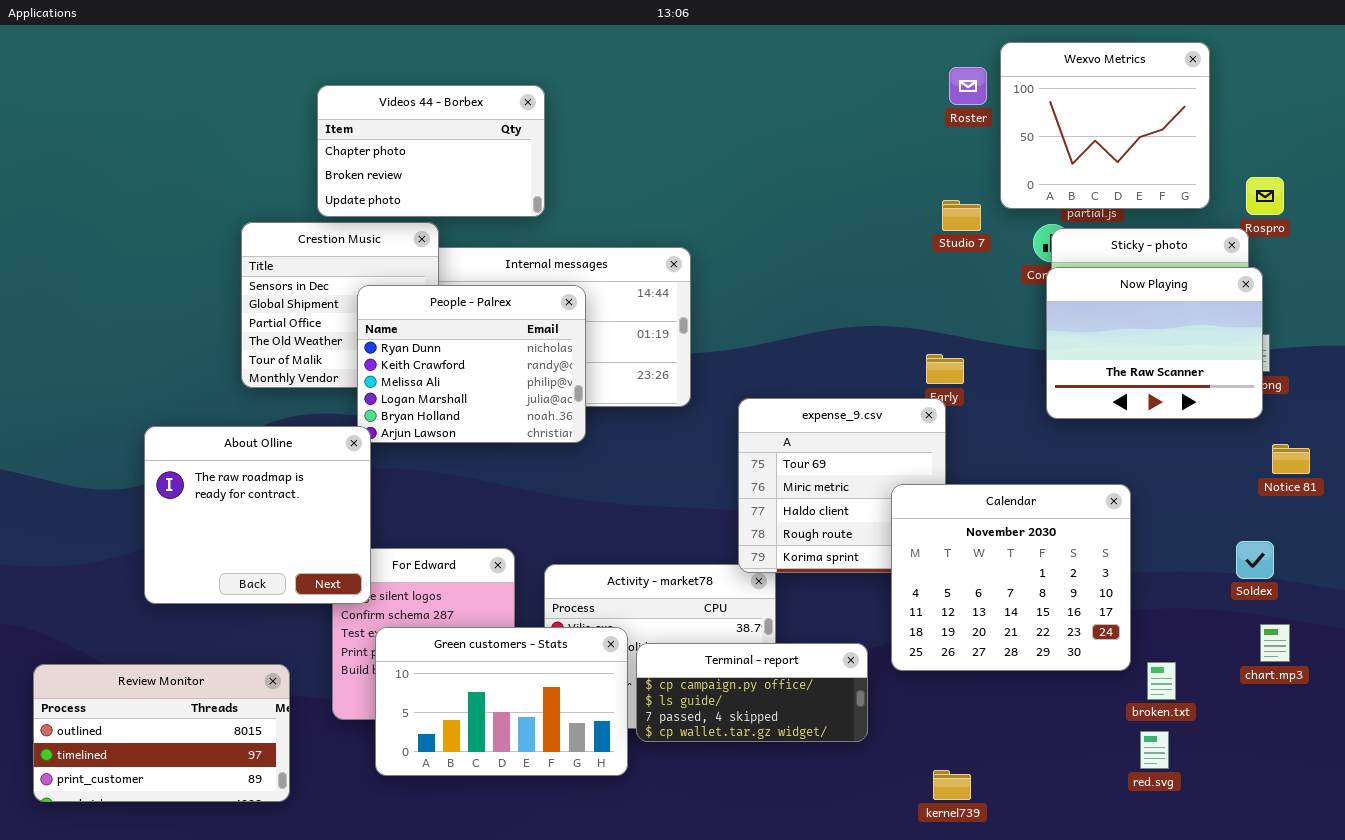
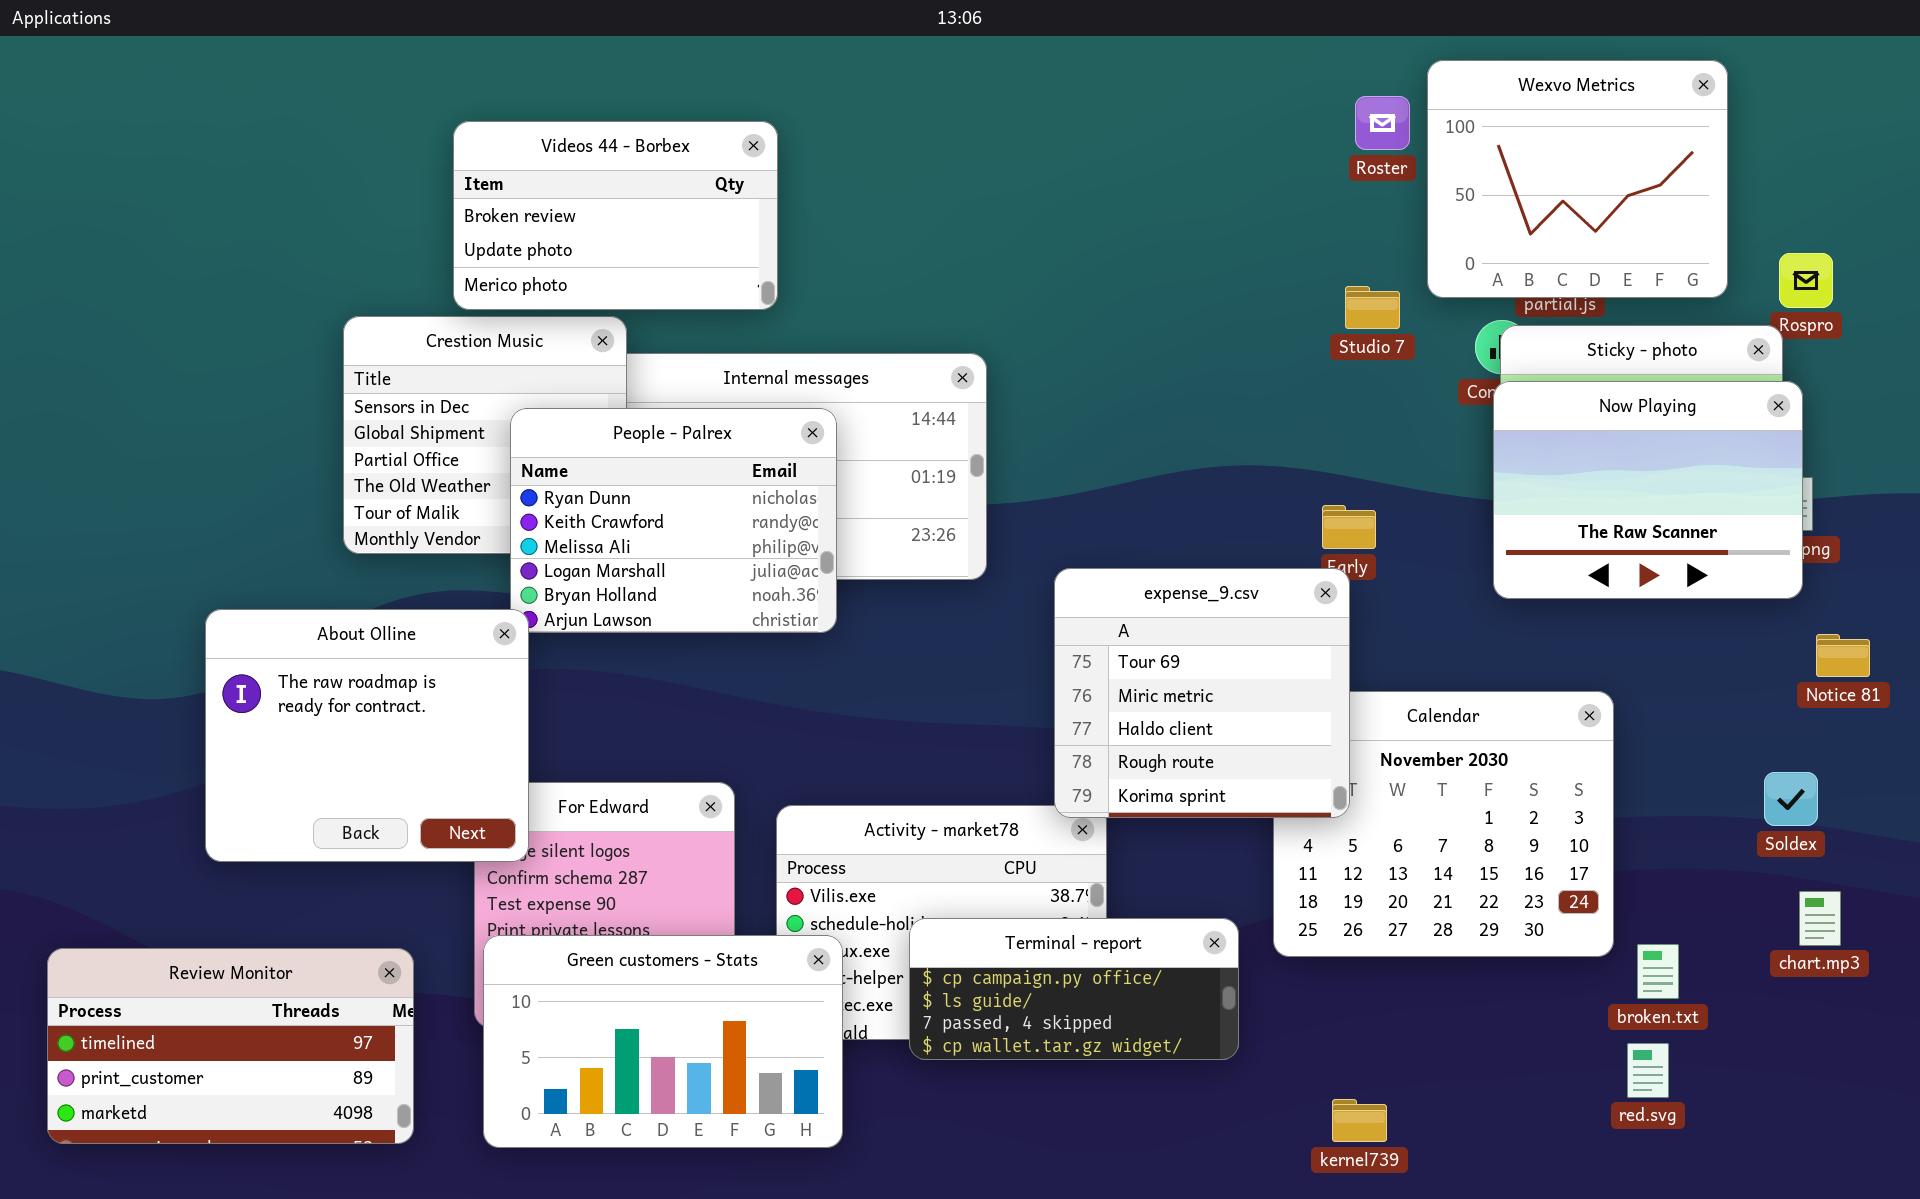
Videos 44 - Borbex: [317,85,545,217] -> [453,121,778,310], scrolled down 1 row
expense_9.csv: [738,398,946,573] -> [1054,568,1350,818], raised
Green customers - Stats: [375,627,628,776] -> [483,935,843,1148], moved
Review Monitor: [33,664,290,802] -> [47,948,414,1144], scrolled down 1 row

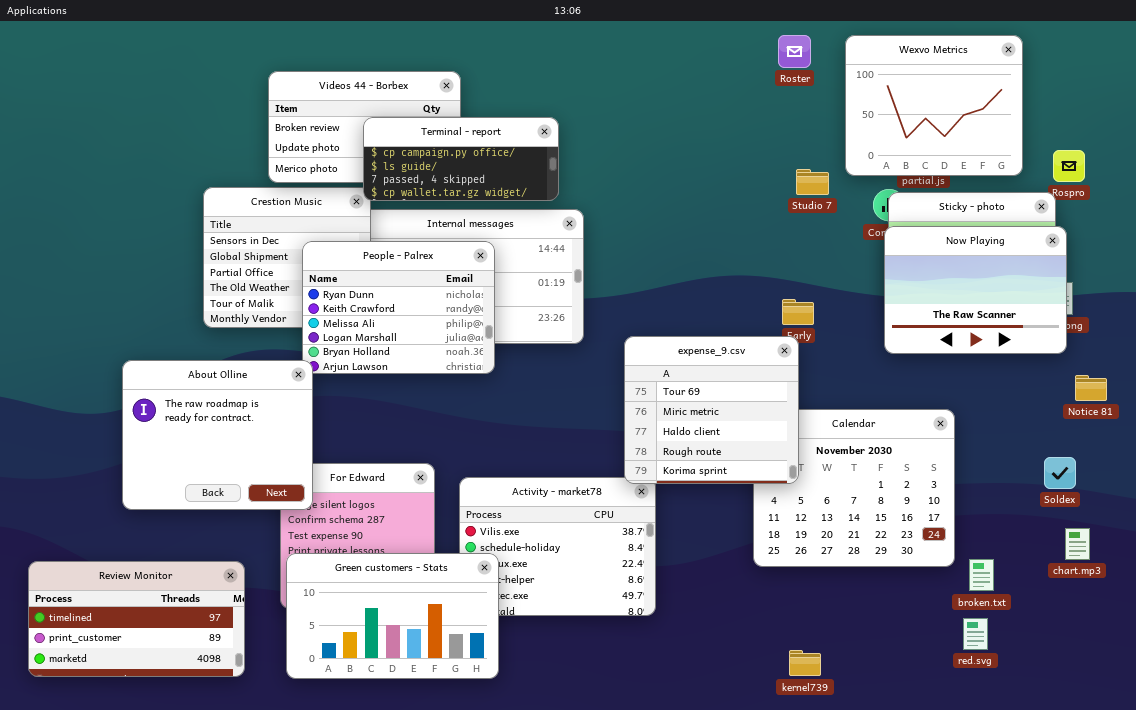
Roster: [1355,96,1410,150] -> [778,35,811,68], moved
Terminal - report: [909,918,1239,1060] -> [363,117,559,201], moved

